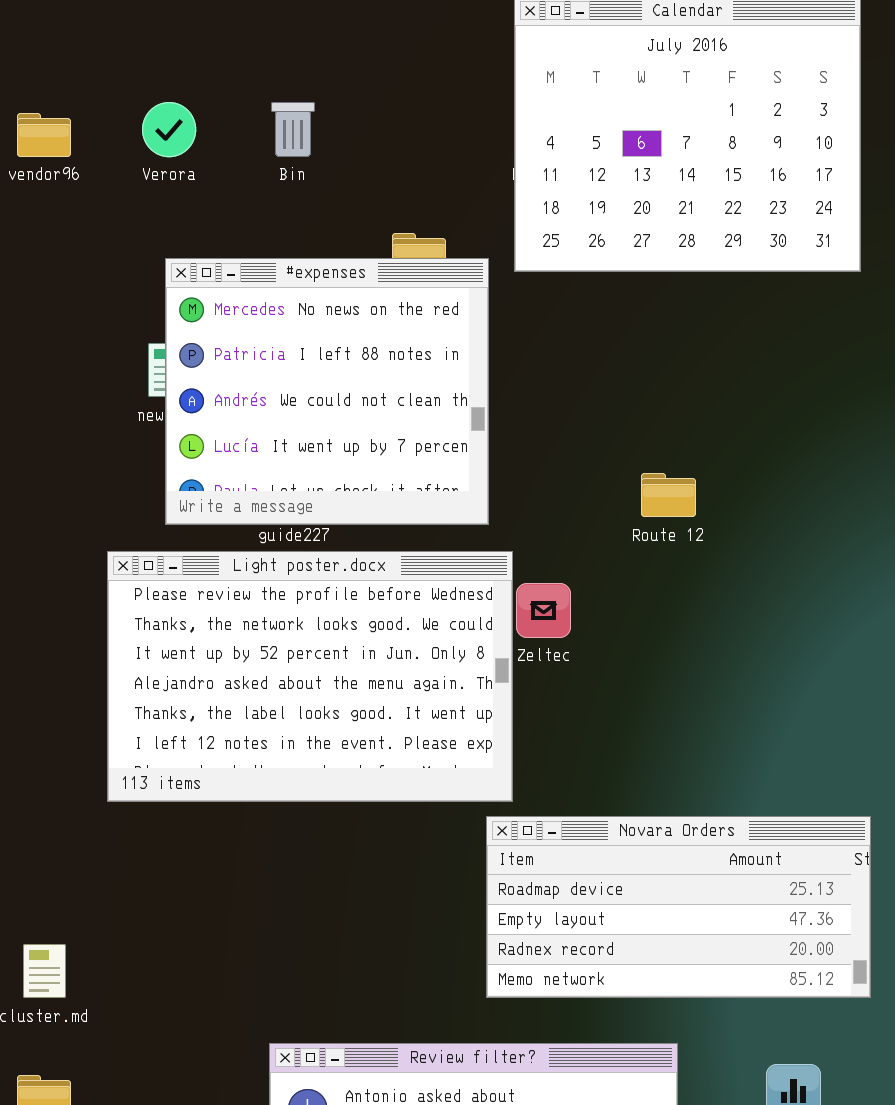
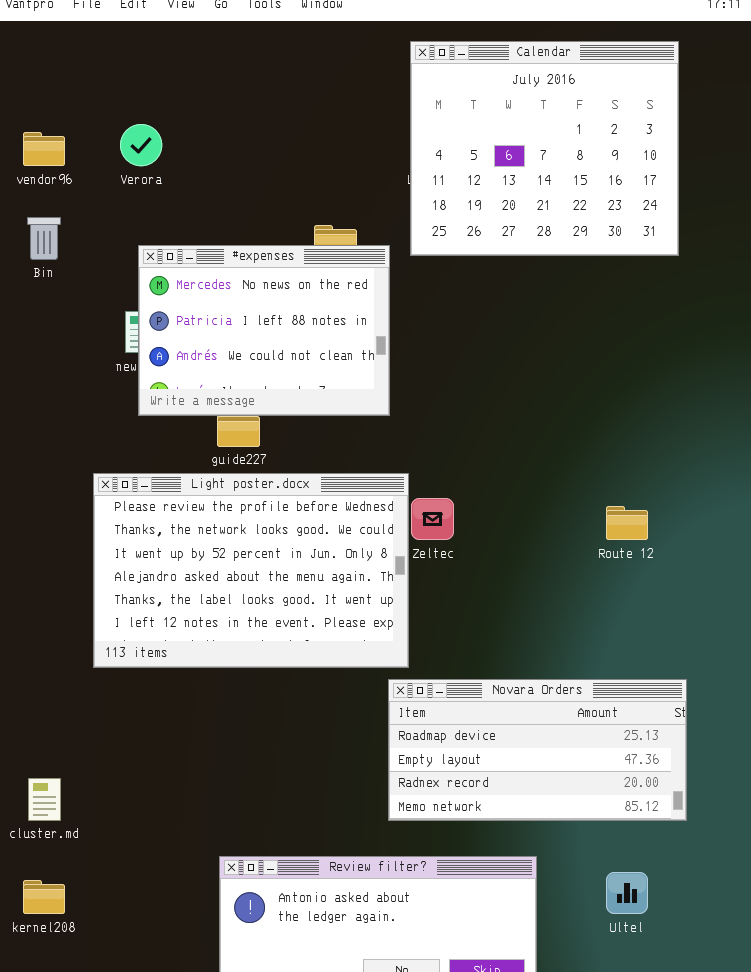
Bin: [271,102,315,157] -> [27,217,61,260], moved
#expenses: [165,258,489,525] -> [138,245,390,416], resized
Route 12: [641,473,696,517] -> [606,506,648,540], moved

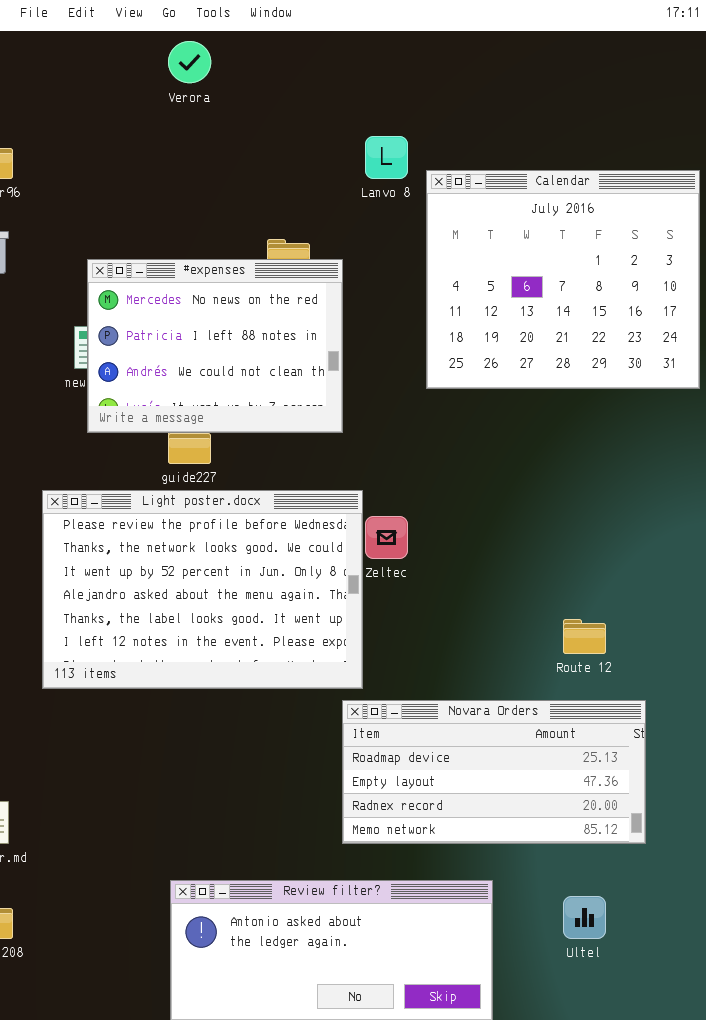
Calendar: [410,41,679,256] -> [426,170,700,389], moved
Verora: [120,124,162,166] -> [168,41,211,83], moved
Route 12: [606,506,648,540] -> [563,619,606,654], moved

